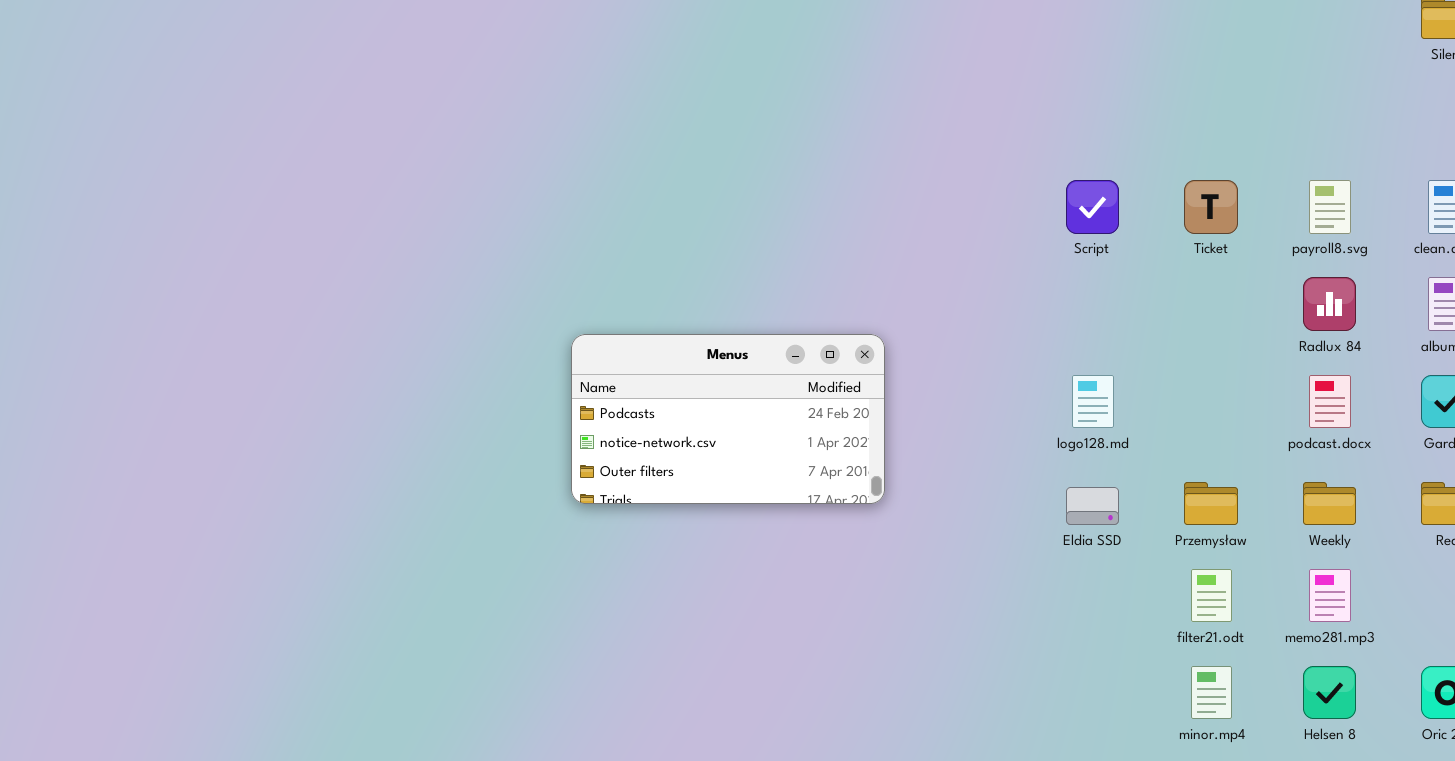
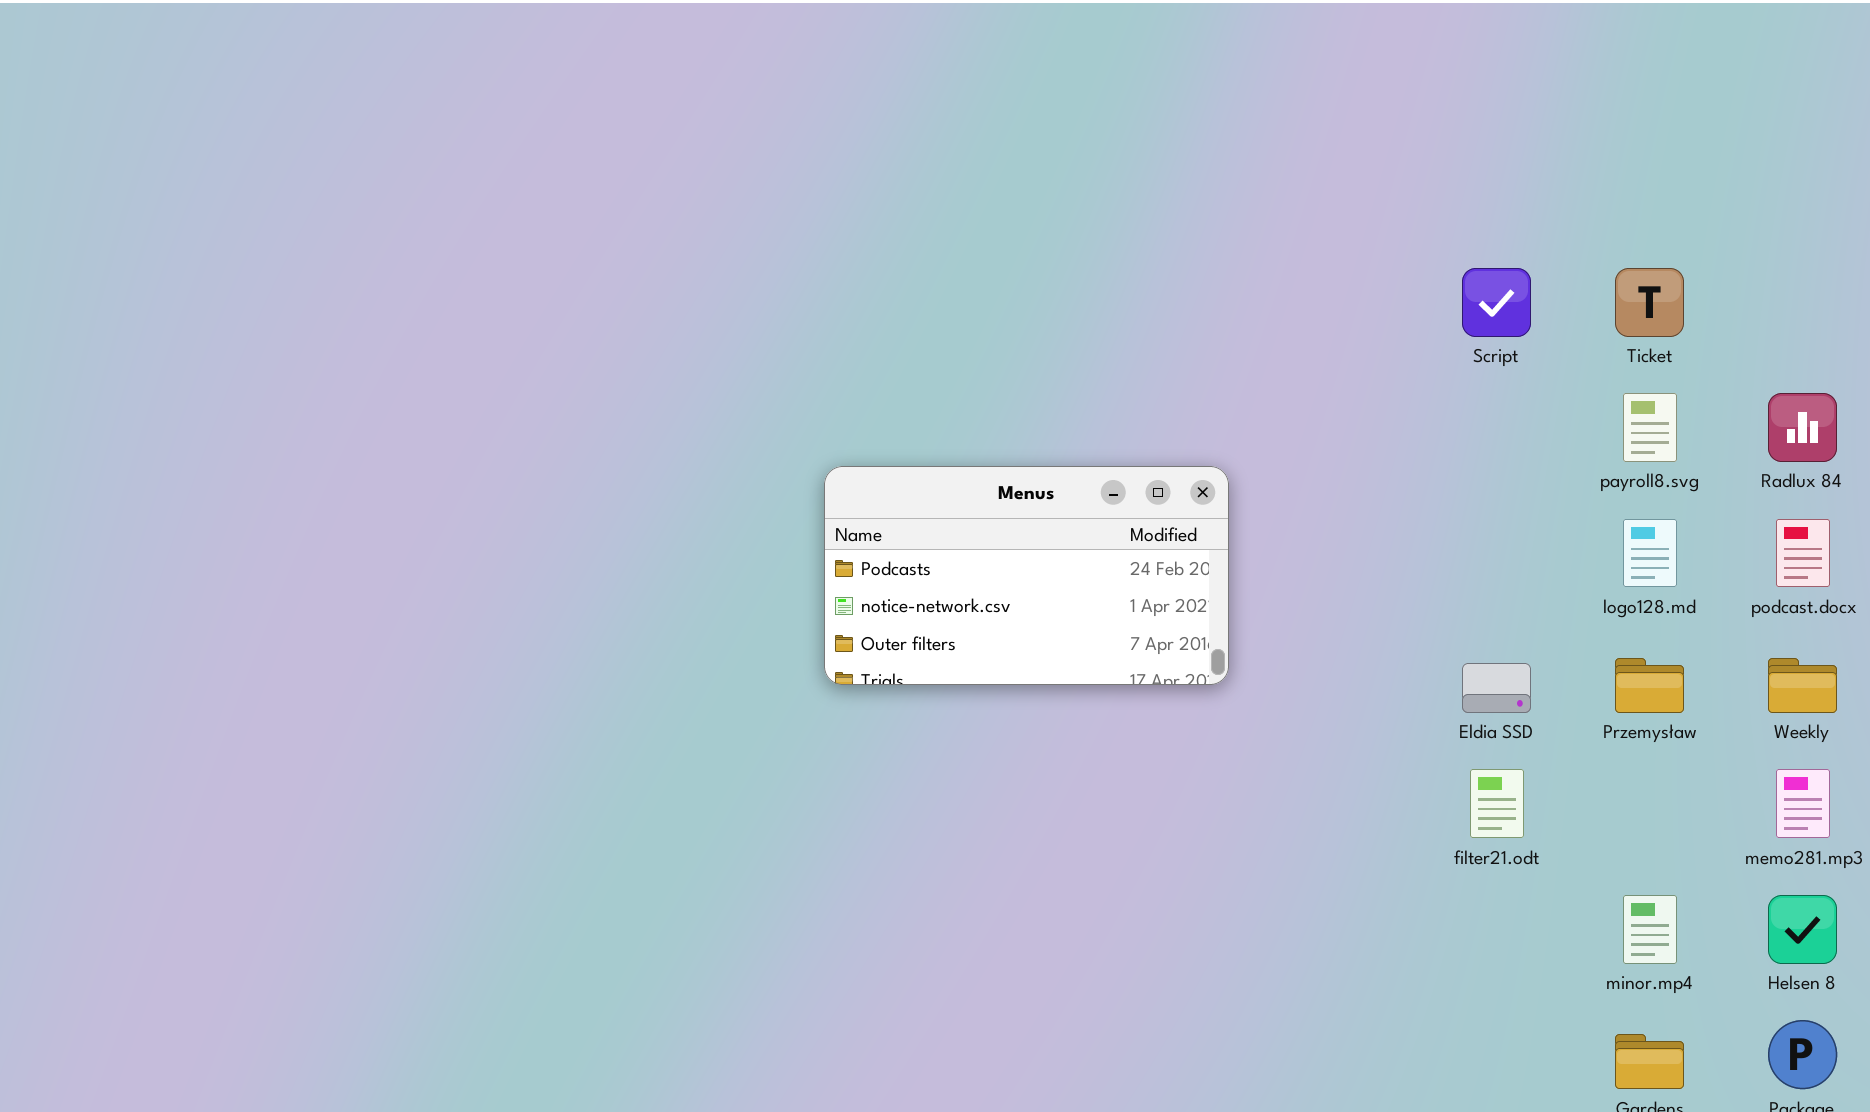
payroll8.svg: [1309,180,1351,234] -> [1623,393,1677,462], moved
logo128.md: [1072,375,1114,428] -> [1623,519,1677,587], moved
filter21.odt: [1191,569,1232,622] -> [1470,769,1524,838], moved

